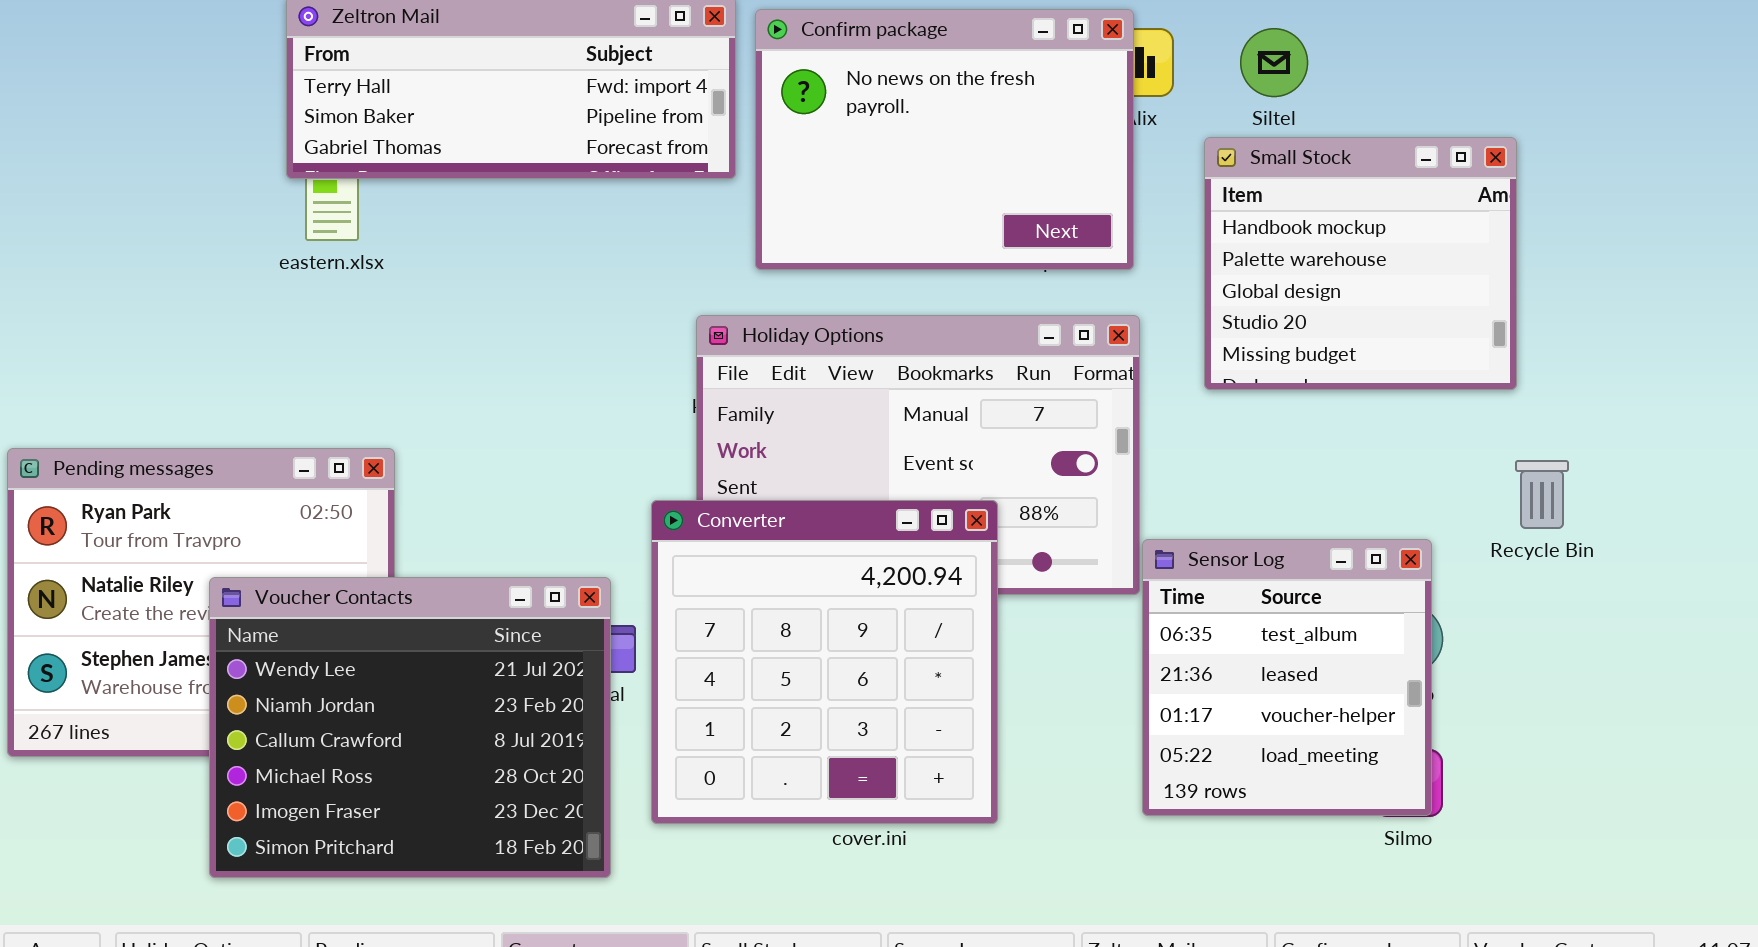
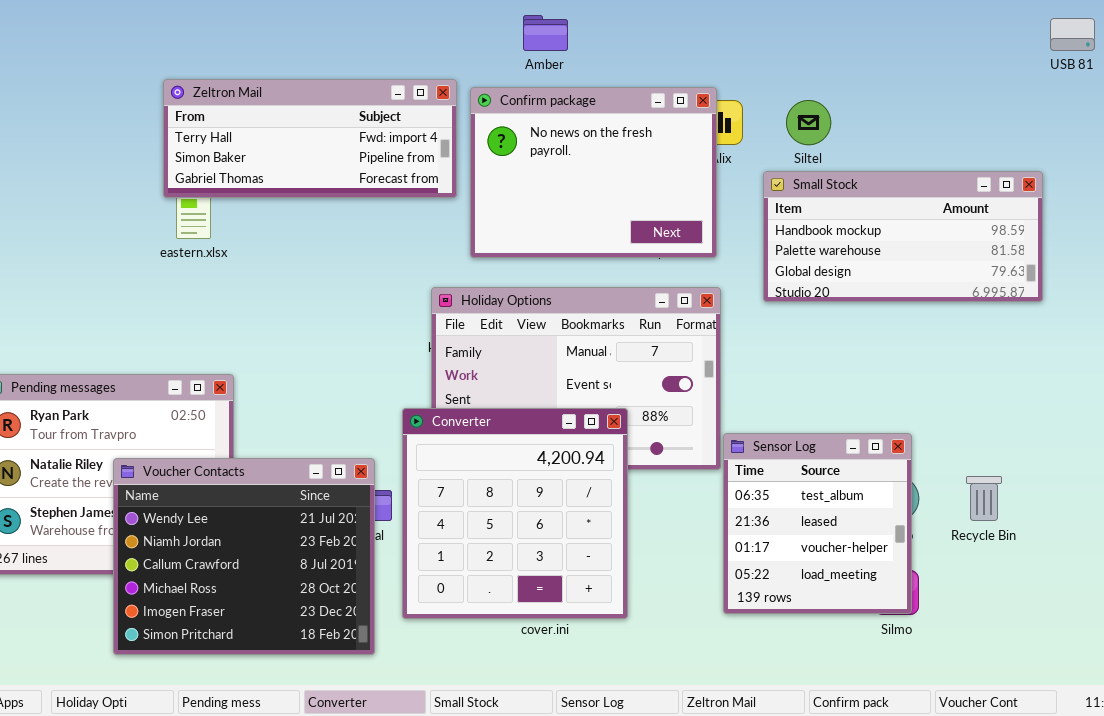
Small Stock: [1204,137,1517,390] -> [763,171,1043,302], resized
Recycle Bin: [1515,460,1569,529] -> [966,476,1002,521], moved

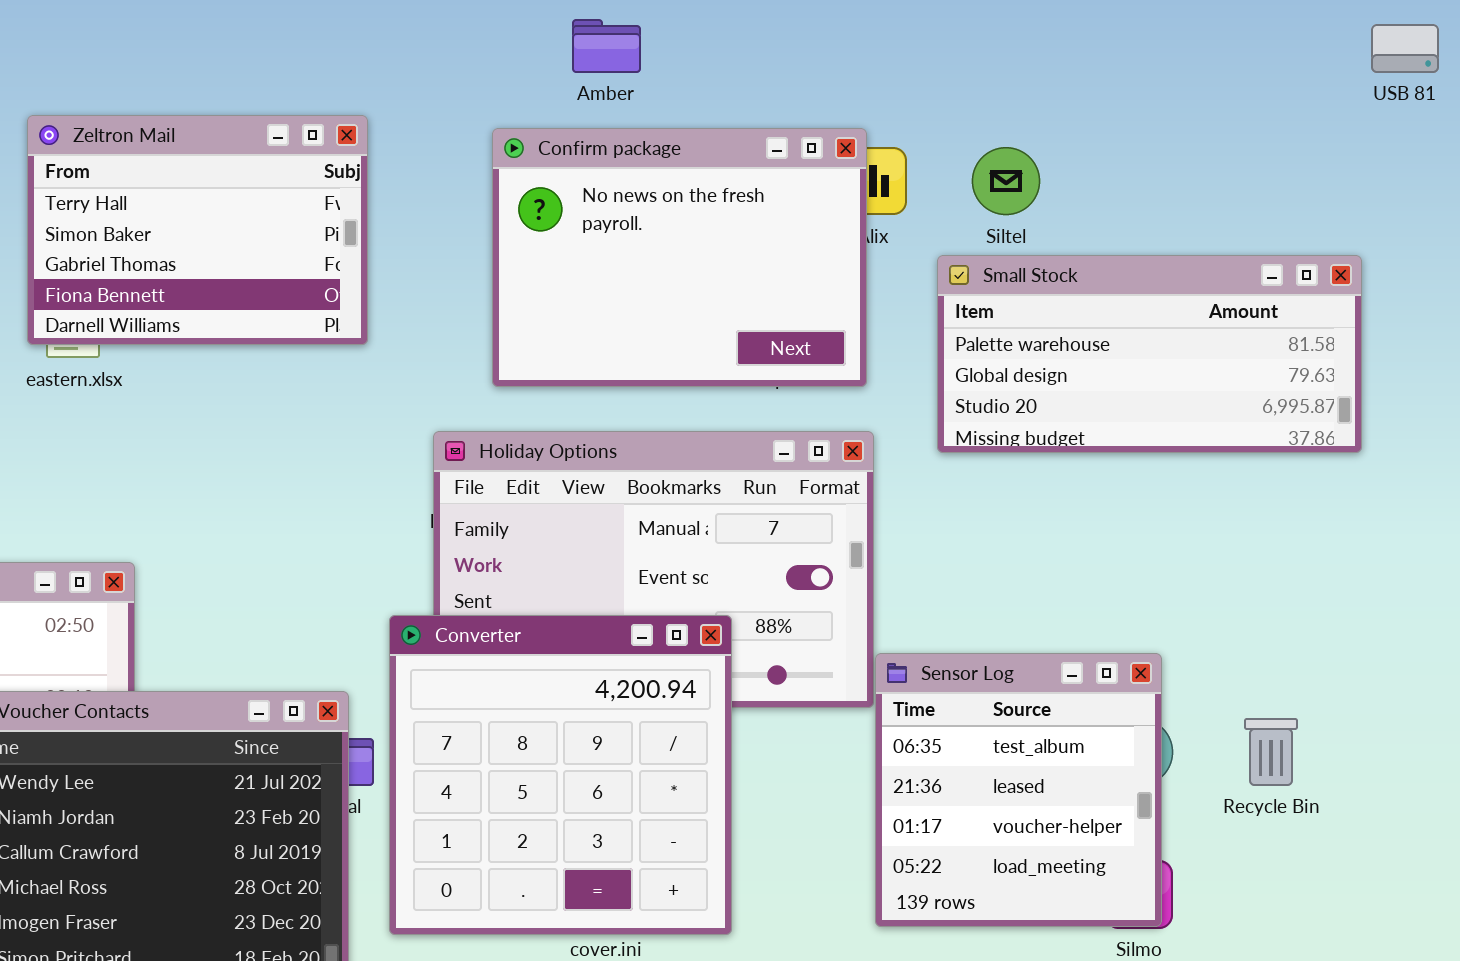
Zeltron Mail: [163,79,457,198] -> [27,115,368,345], resized
Small Stock: [763,171,1043,302] -> [937,255,1362,453], scrolled down 1 row

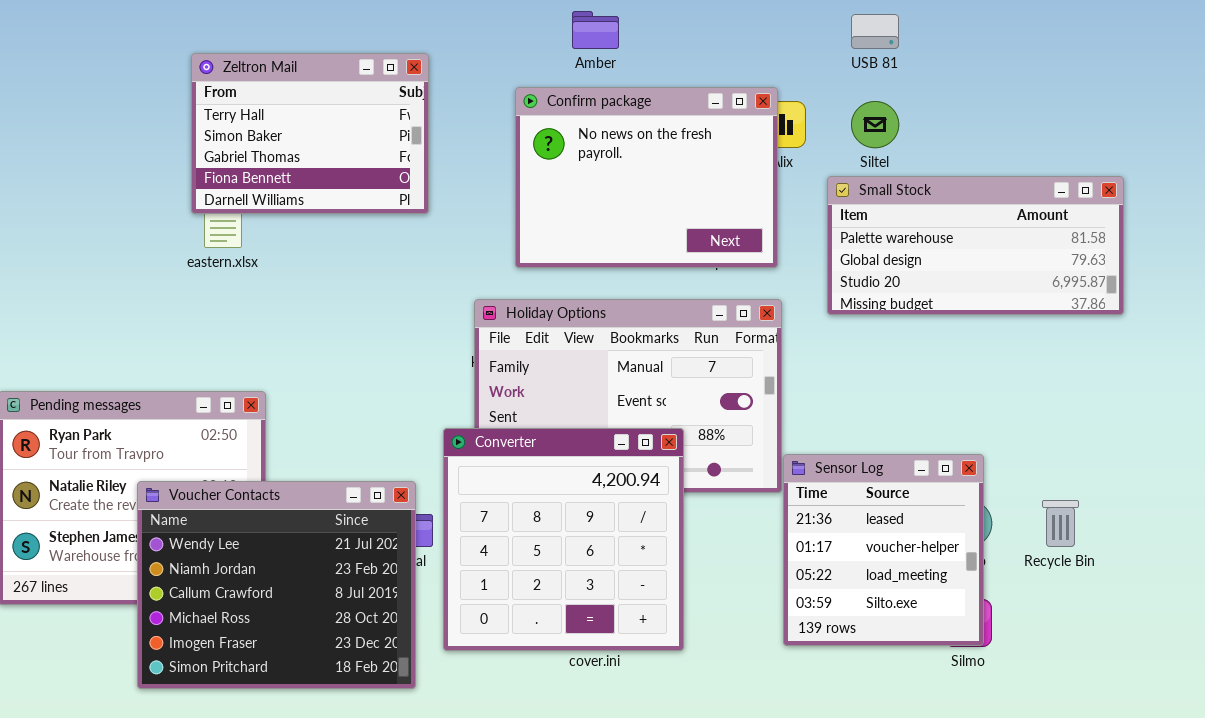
USB 81: [1371,24,1439,73] -> [851,14,899,49], moved
Zeltron Mail: [27,115,368,345] -> [191,53,429,214], moved
Sensor Log: [875,653,1162,927] -> [783,454,984,646], scrolled down 1 row

